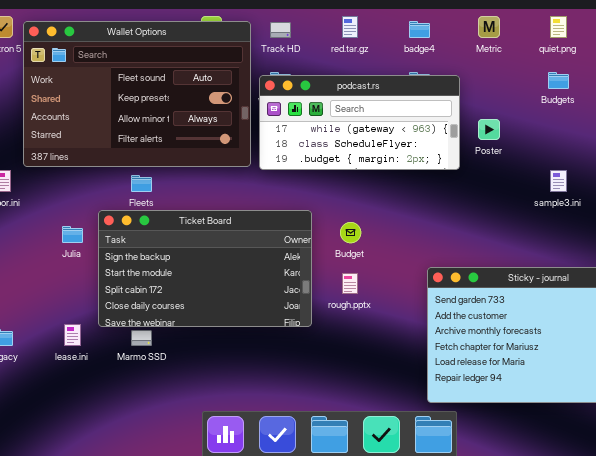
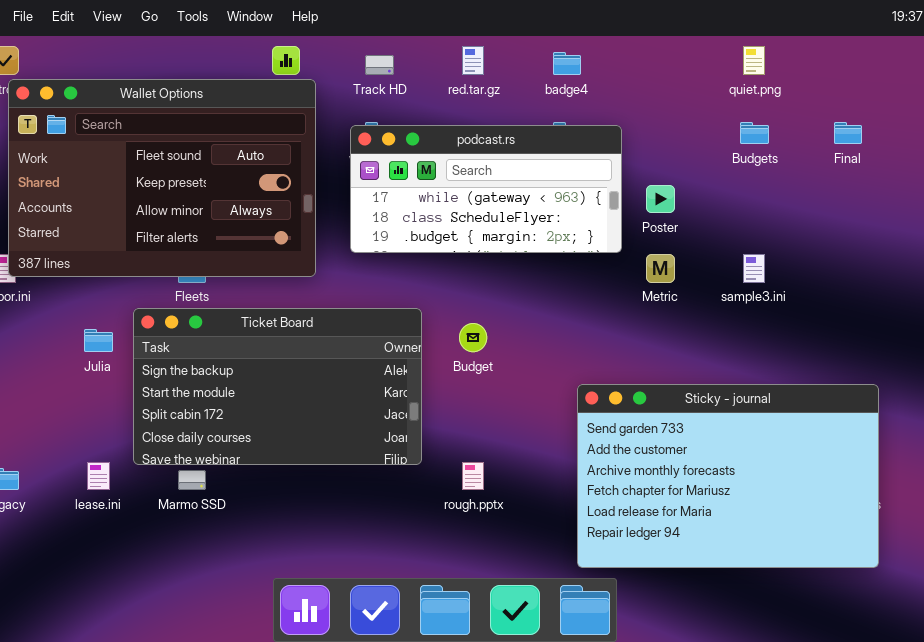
Metric: [478,16,500,38] -> [646,254,675,283], moved
Wallet Options: [23,21,251,167] -> [8,79,316,277], moved
rough.pptx: [342,273,358,294] -> [462,462,484,490], moved

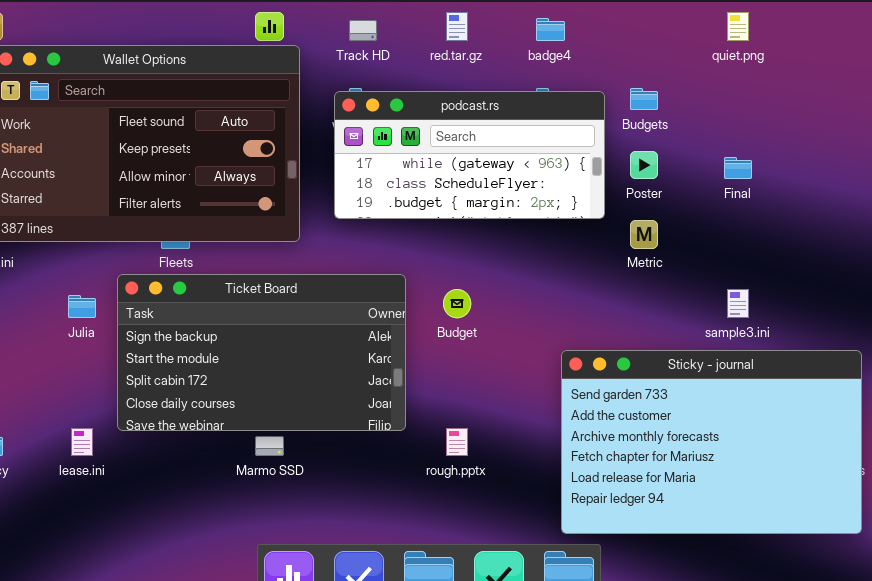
Budgets: [740,122,769,144] -> [630,88,658,110], moved
Final: [834,122,862,144] -> [724,157,752,179], moved
sample3.ini: [743,254,765,283] -> [727,289,749,318], moved
Marmo SSD: [178,470,206,490] -> [255,436,284,456], moved

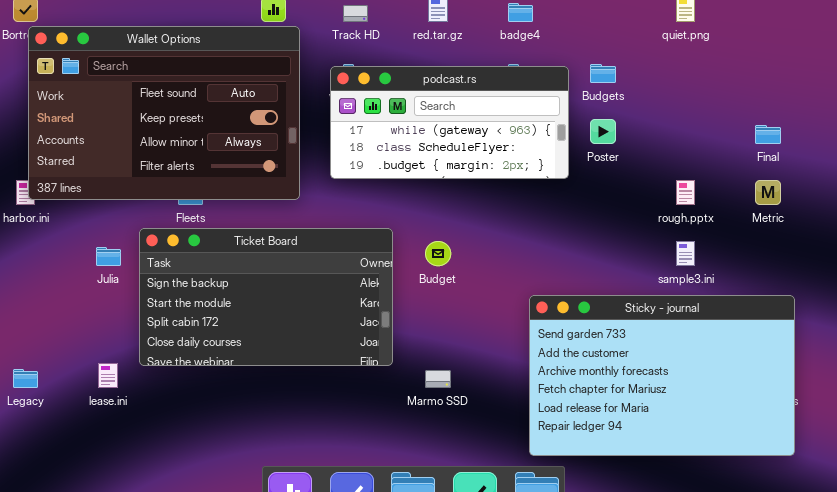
Final: [724,157,752,179] -> [755,125,781,144], moved
Metric: [630,220,658,249] -> [755,180,781,205], moved
rough.pptx: [446,428,468,456] -> [676,180,695,205], moved
Marmo SSD: [255,436,284,456] -> [425,370,451,388], moved

